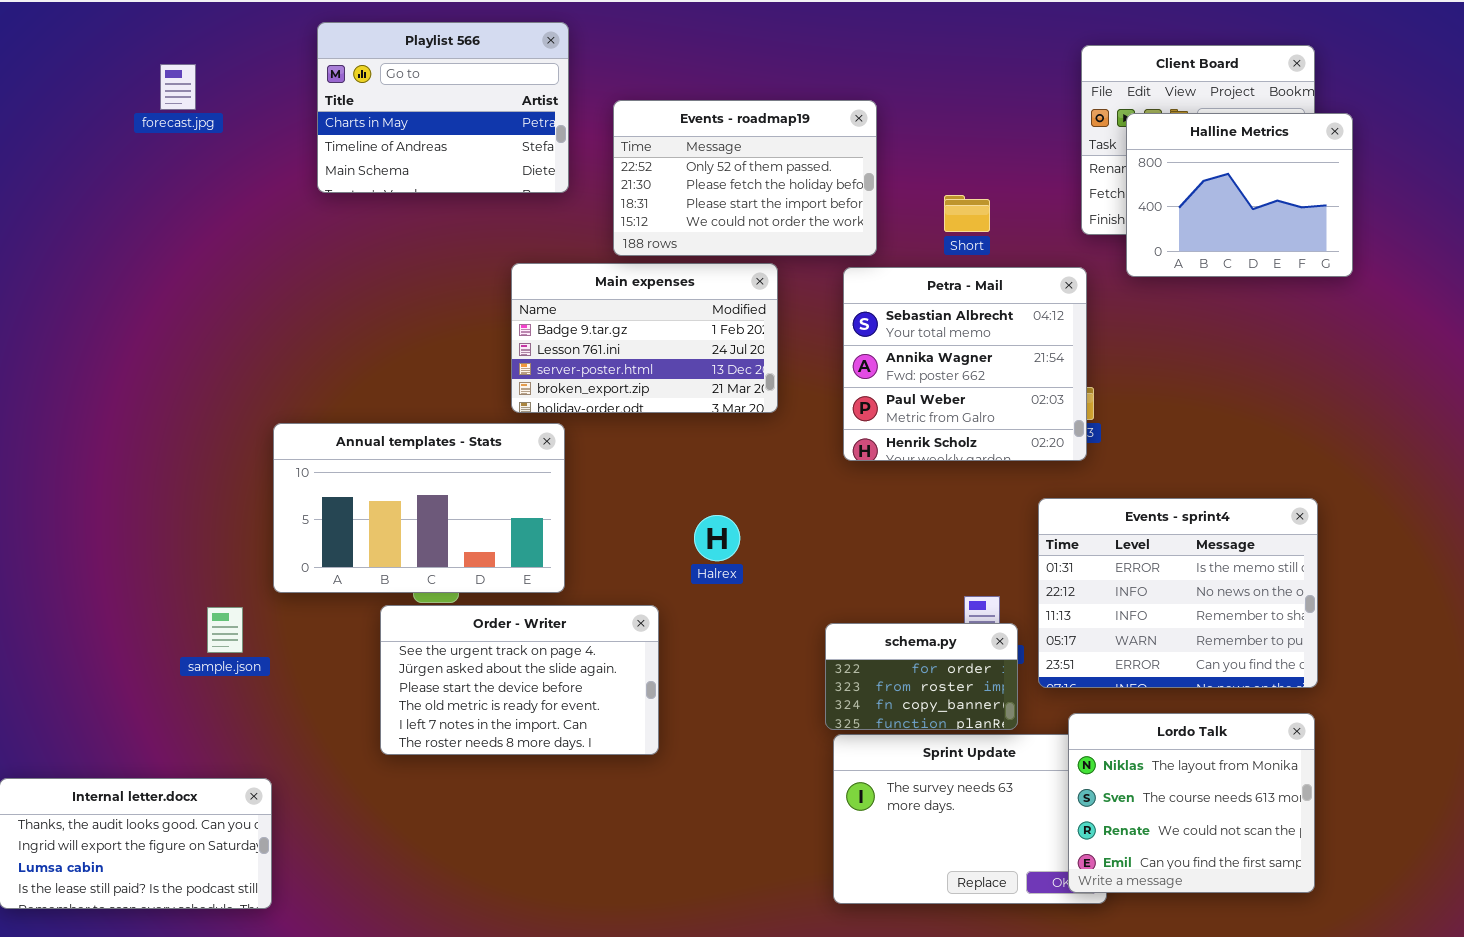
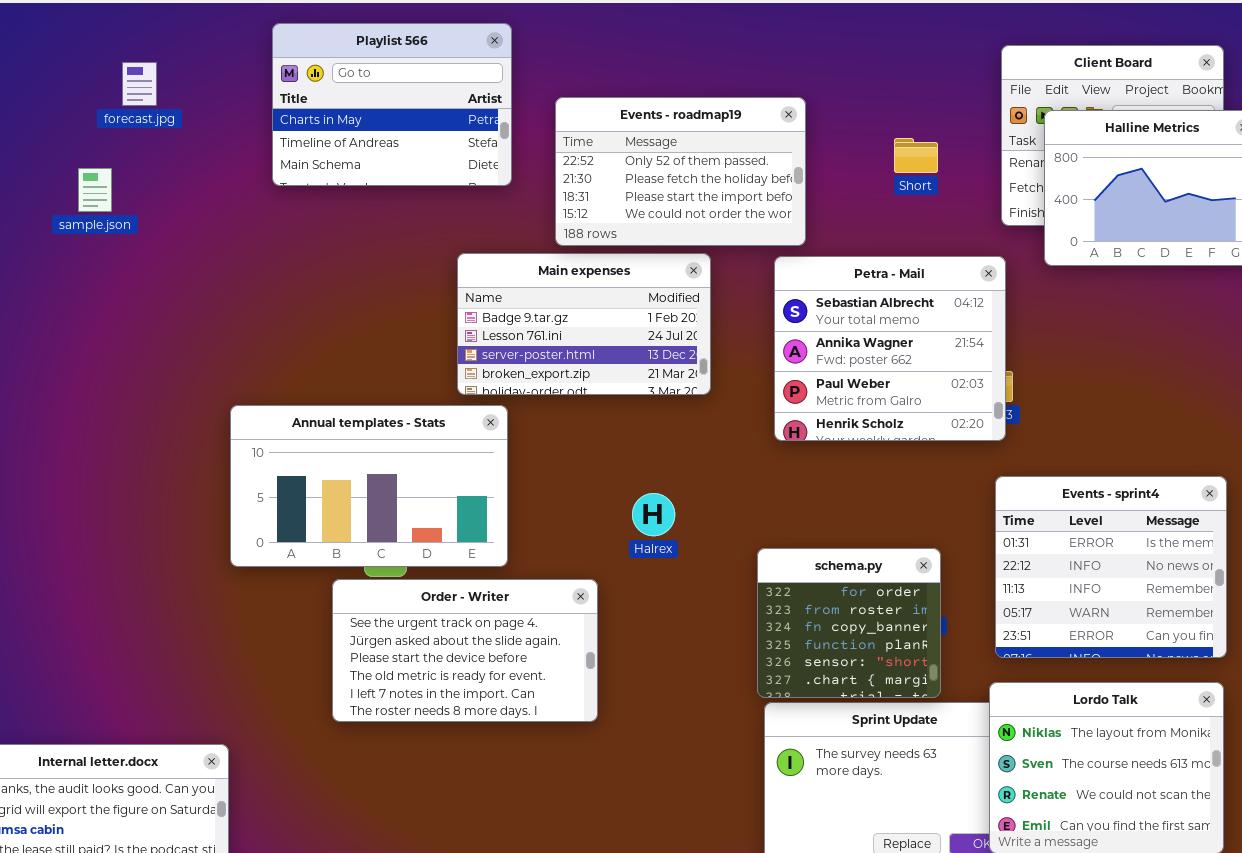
Short: [944,195,990,232] -> [894,138,938,173], moved
Events - sprint4: [1038,498,1318,688] -> [995,476,1227,658], resized
sample.json: [207,607,243,653] -> [78,168,112,212], moved
schema.py: [825,623,1018,730] -> [757,548,941,698], resized

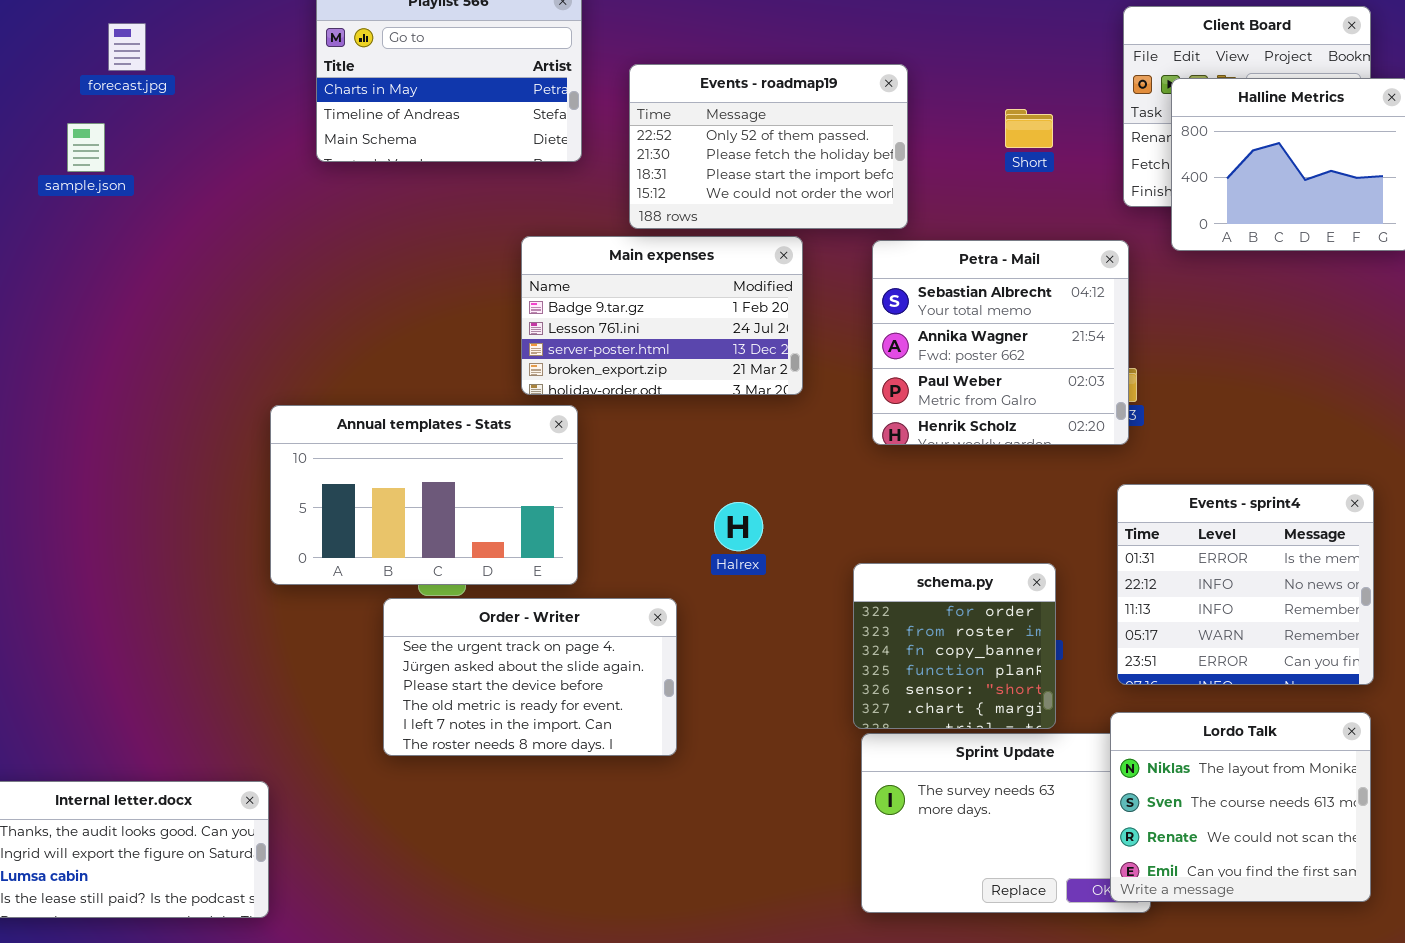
forecast.jpg: [122,62,157,106] -> [108,23,146,71], moved
sample.json: [78,168,112,212] -> [67,123,105,172], moved

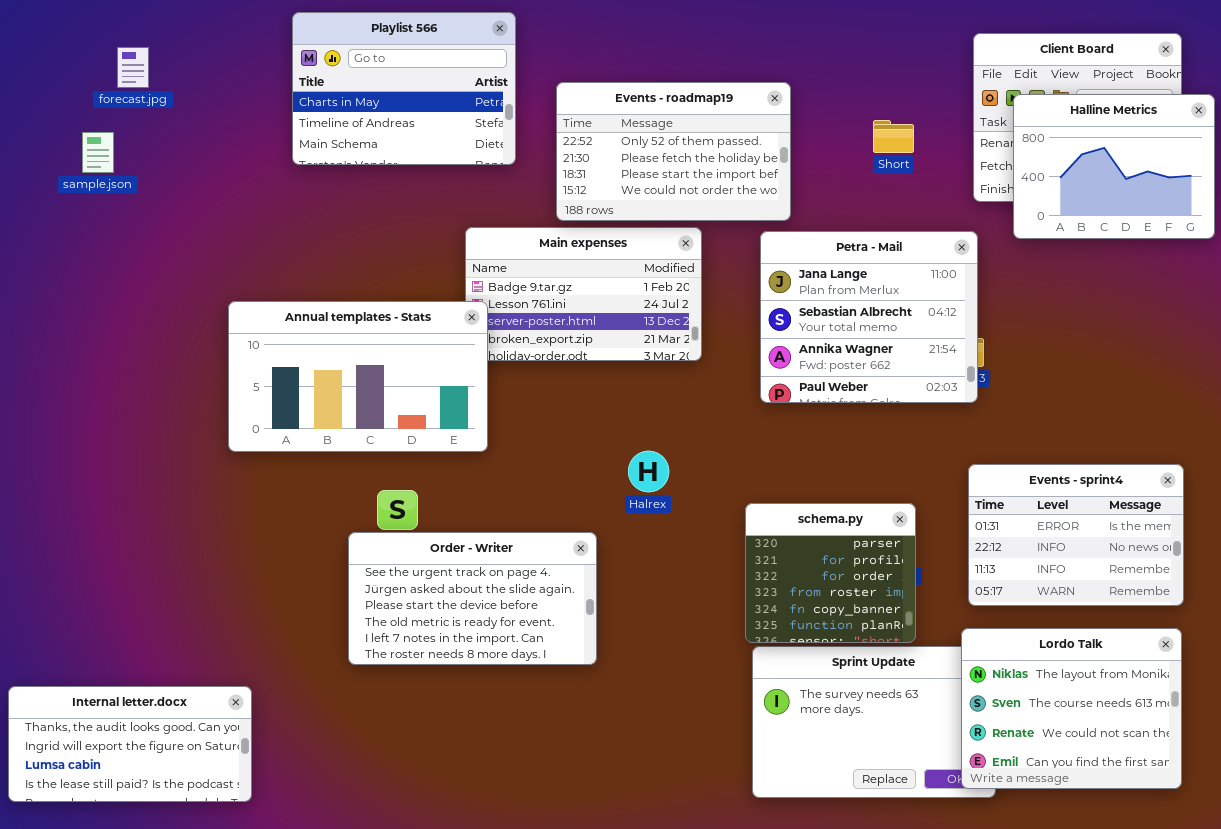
Petra - Mail: [872,240,1129,445] -> [760,231,978,403], scrolled up 1 row
Annual templates - Stats: [270,405,578,585] -> [228,301,488,452], moved
Events - sprint4: [1117,484,1374,685] -> [968,464,1184,606], resized
schema.py: [853,563,1056,729] -> [745,503,916,643], scrolled up 2 rows

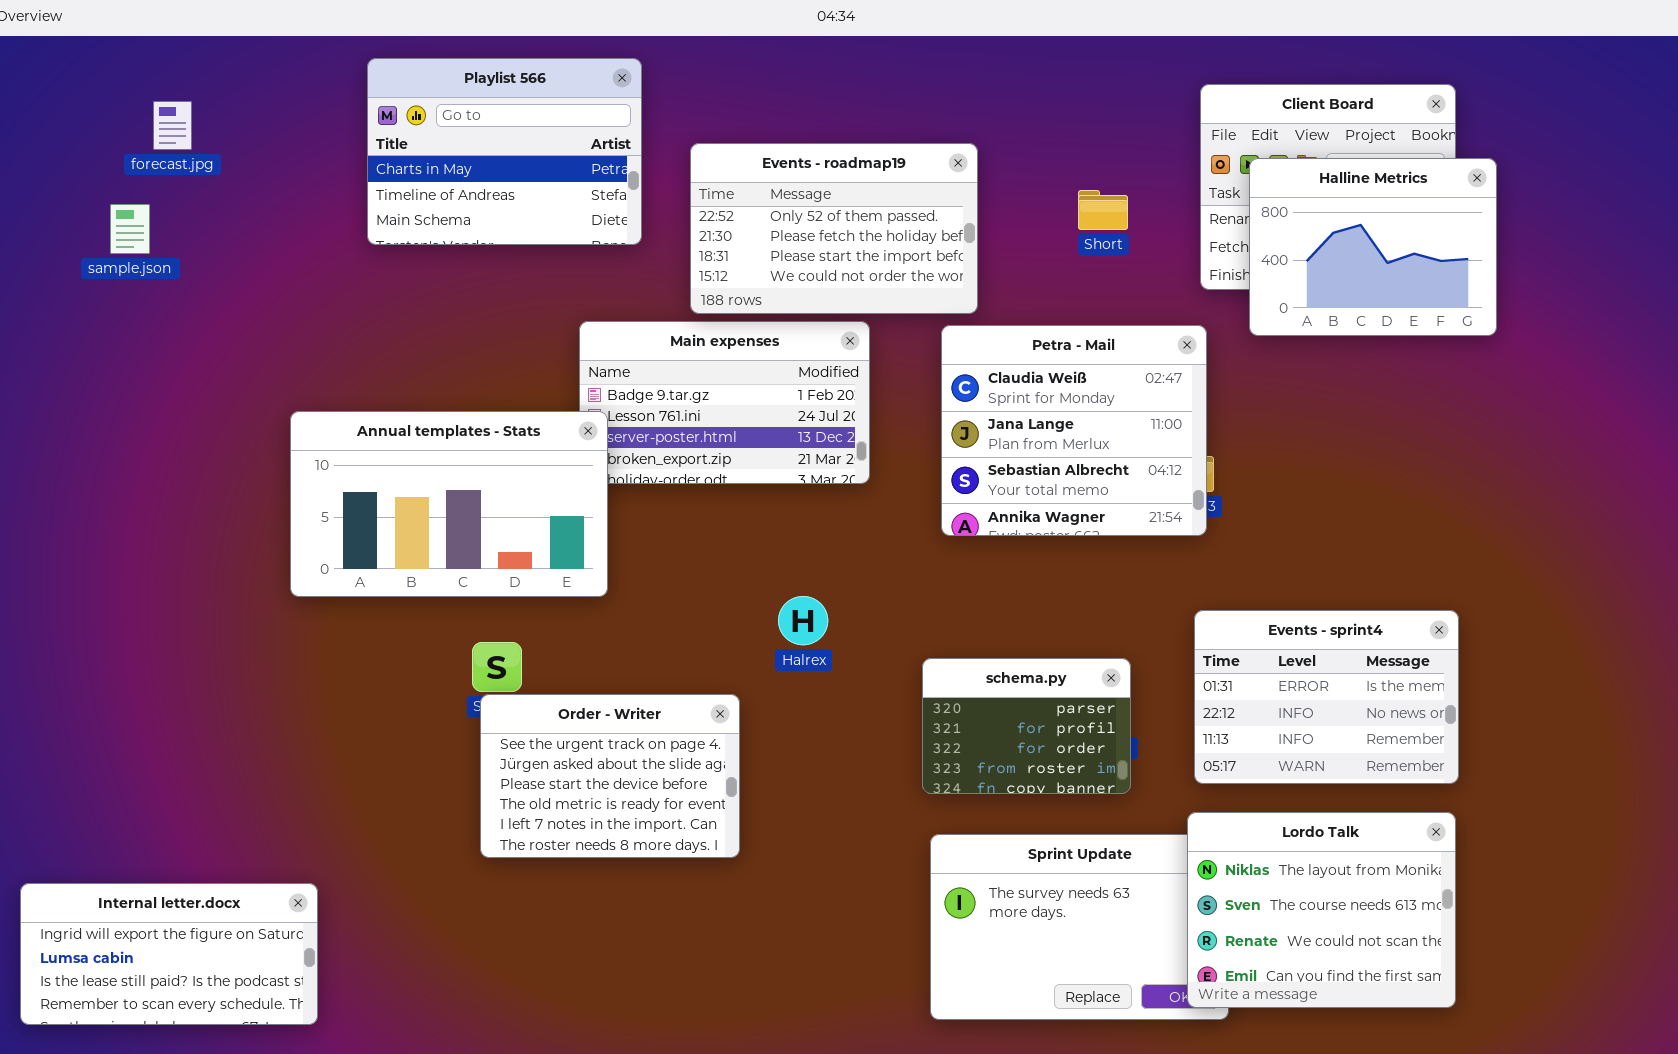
Petra - Mail: [760,231,978,403] -> [941,325,1207,536], scrolled up 1 row
schema.py: [745,503,916,643] -> [922,658,1131,794], resized
Order - Writer: [348,532,597,665] -> [480,694,740,858], resized
Internal letter.docx: [8,686,252,802] -> [20,883,318,1025], scrolled down 1 row

